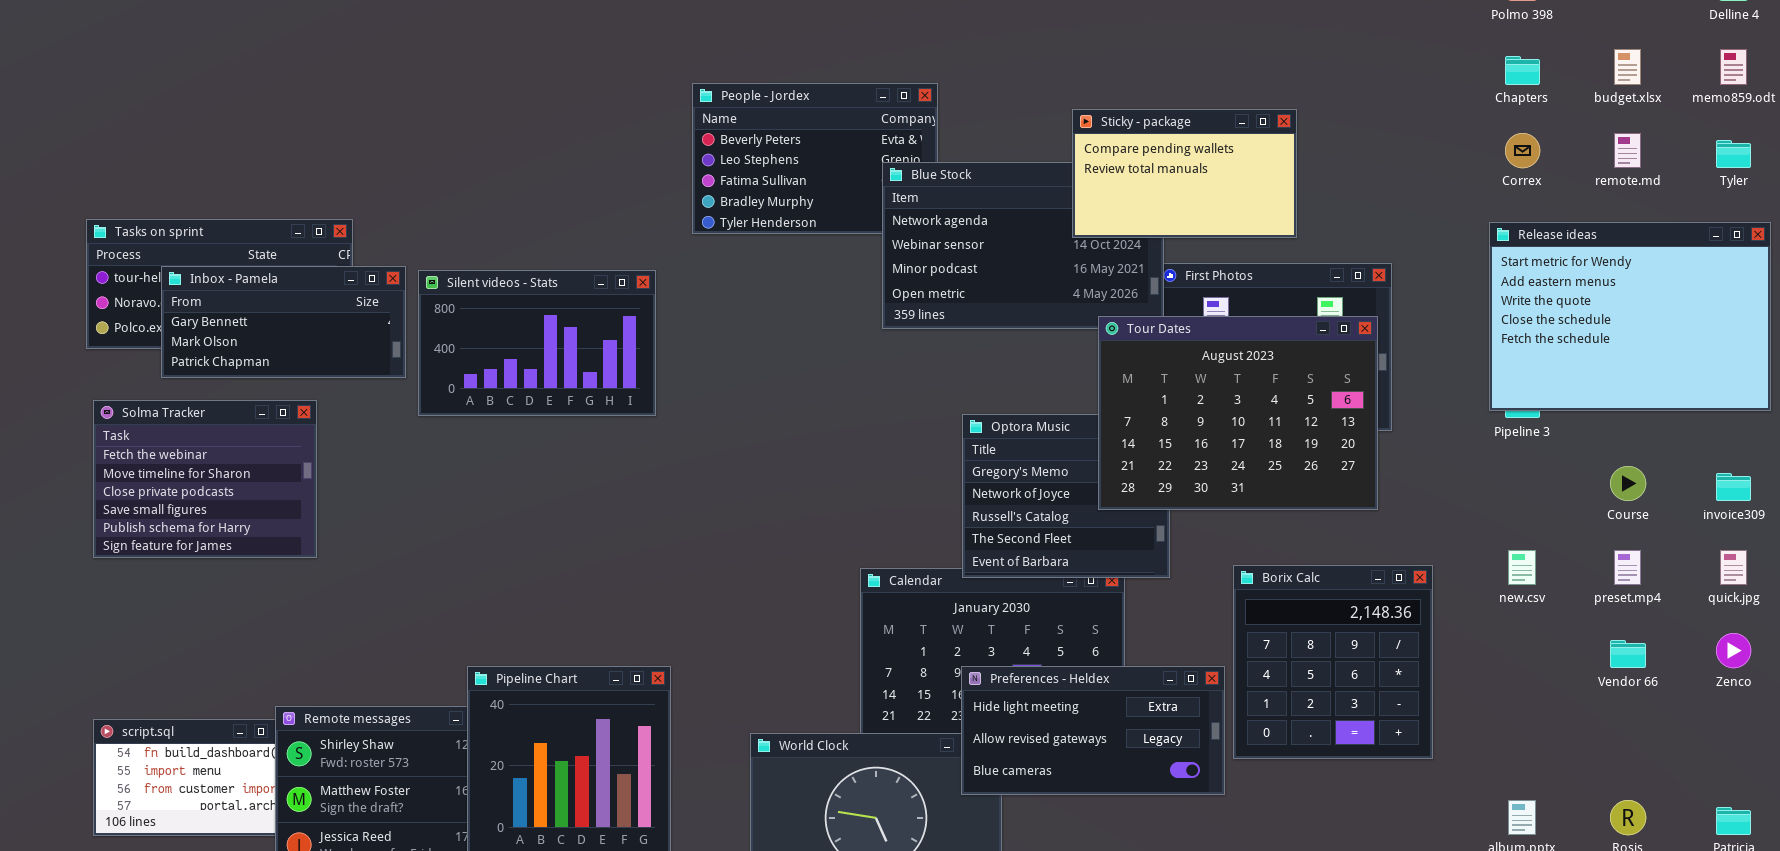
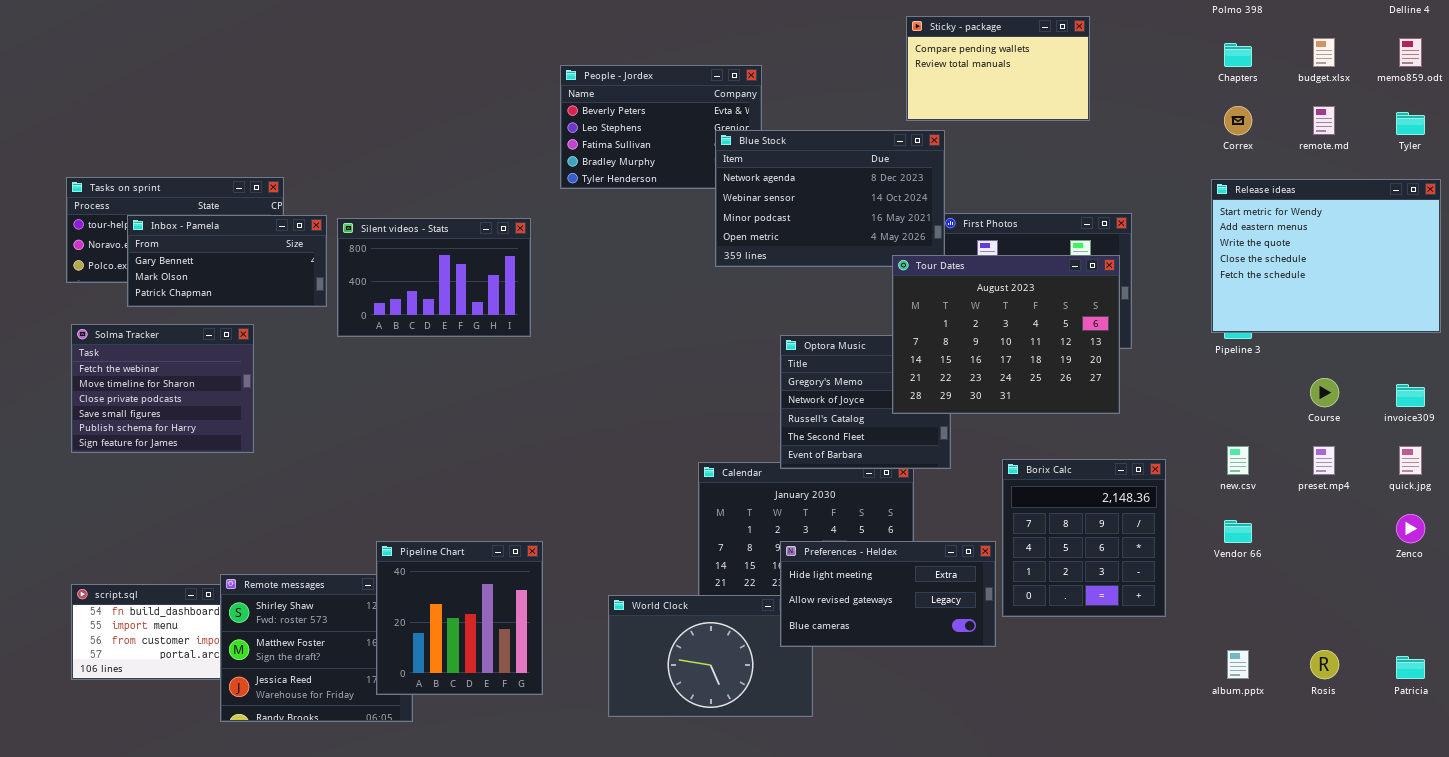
Sticky - package: [1072,109,1297,238] -> [906,16,1090,121], moved
Vendor 66: [1610,640,1646,668] -> [1224,520,1252,543], moved

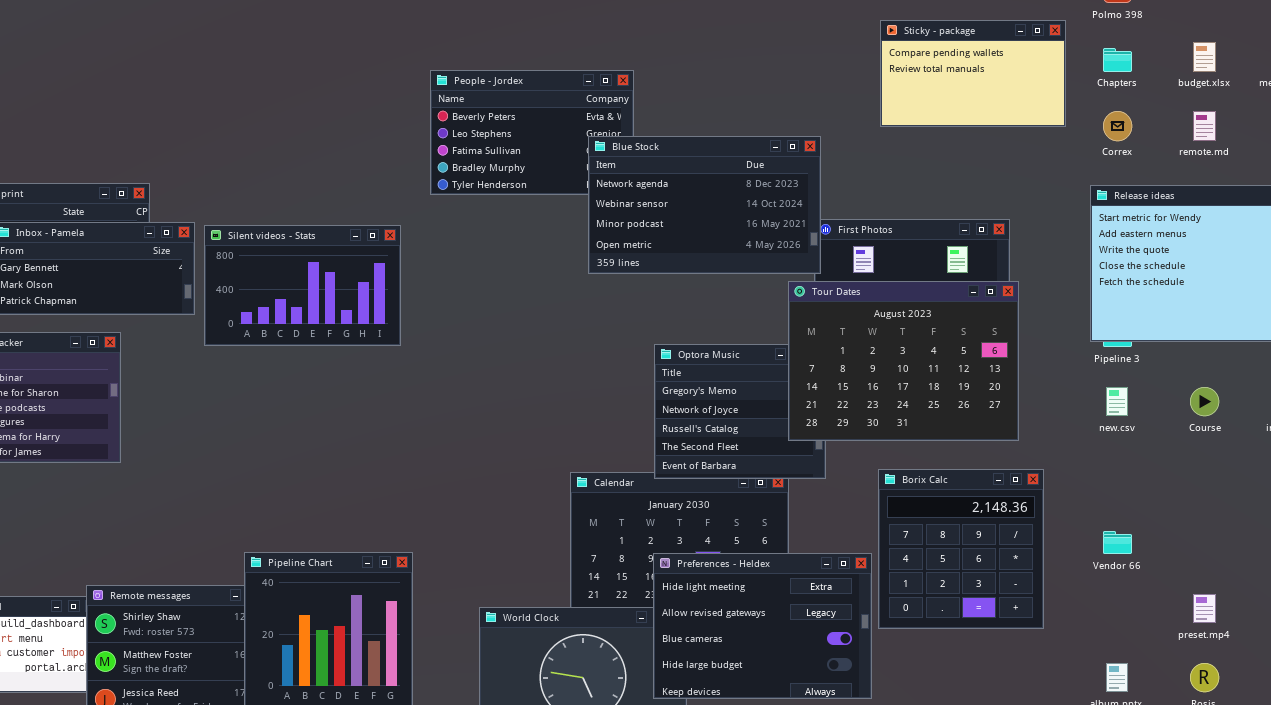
Sticky - package: [906,16,1090,121] -> [880,20,1066,127], moved
Tour Dates: [892,255,1120,414] -> [788,281,1019,441], moved
new.csv: [1227,446,1249,475] -> [1106,387,1128,416], moved
preset.mp4: [1313,446,1335,475] -> [1193,594,1216,623], moved
Preferences - Heldex: [780,541,996,647] -> [653,553,872,699], resized

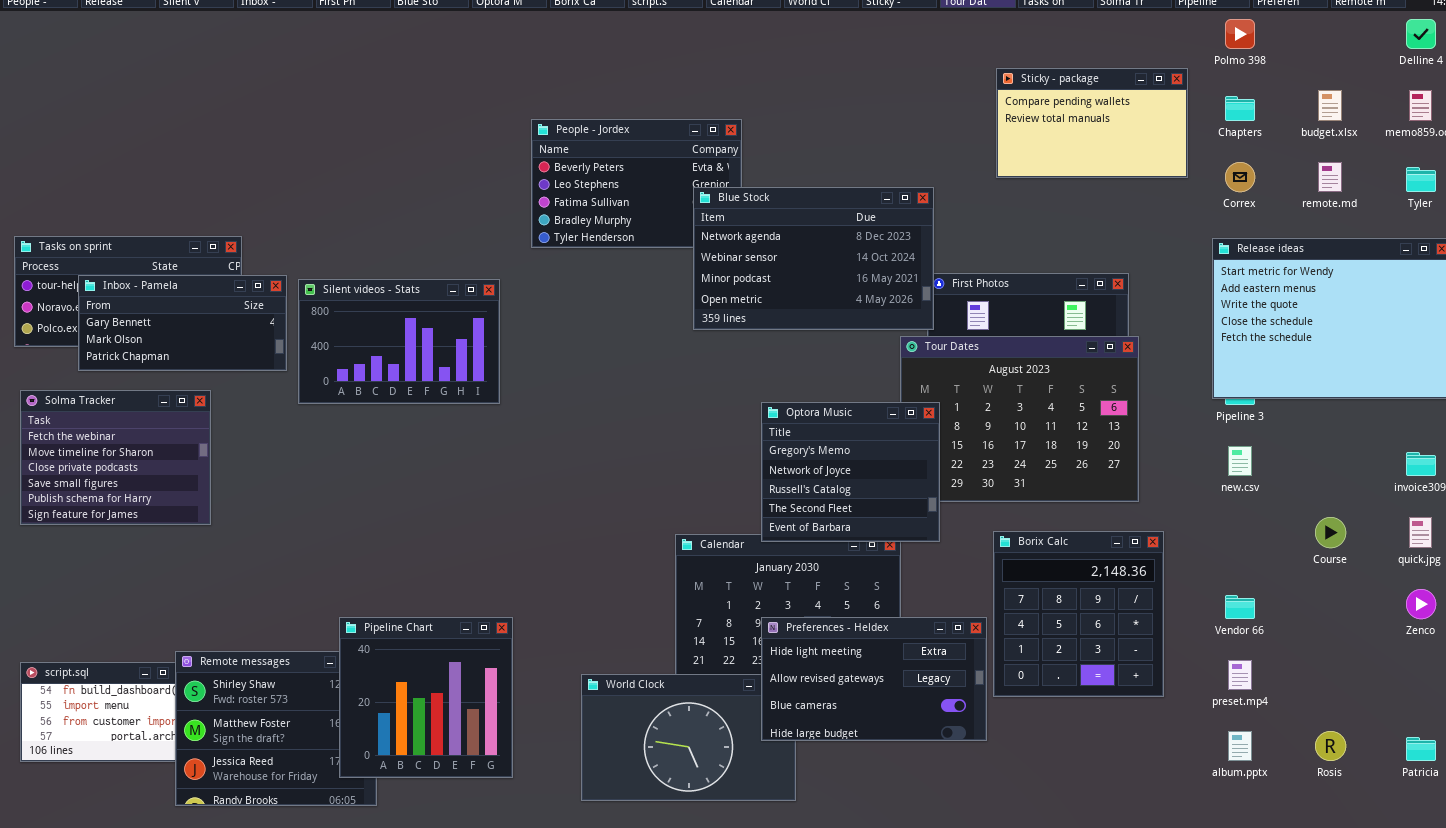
Optora Music: [654,344,826,479] -> [761,402,940,542], raised
Course: [1190,387,1219,416] -> [1315,517,1346,548], moved
Preferences - Heldex: [653,553,872,699] -> [761,617,987,741], resized
preset.mp4: [1193,594,1216,623] -> [1228,660,1252,690], moved

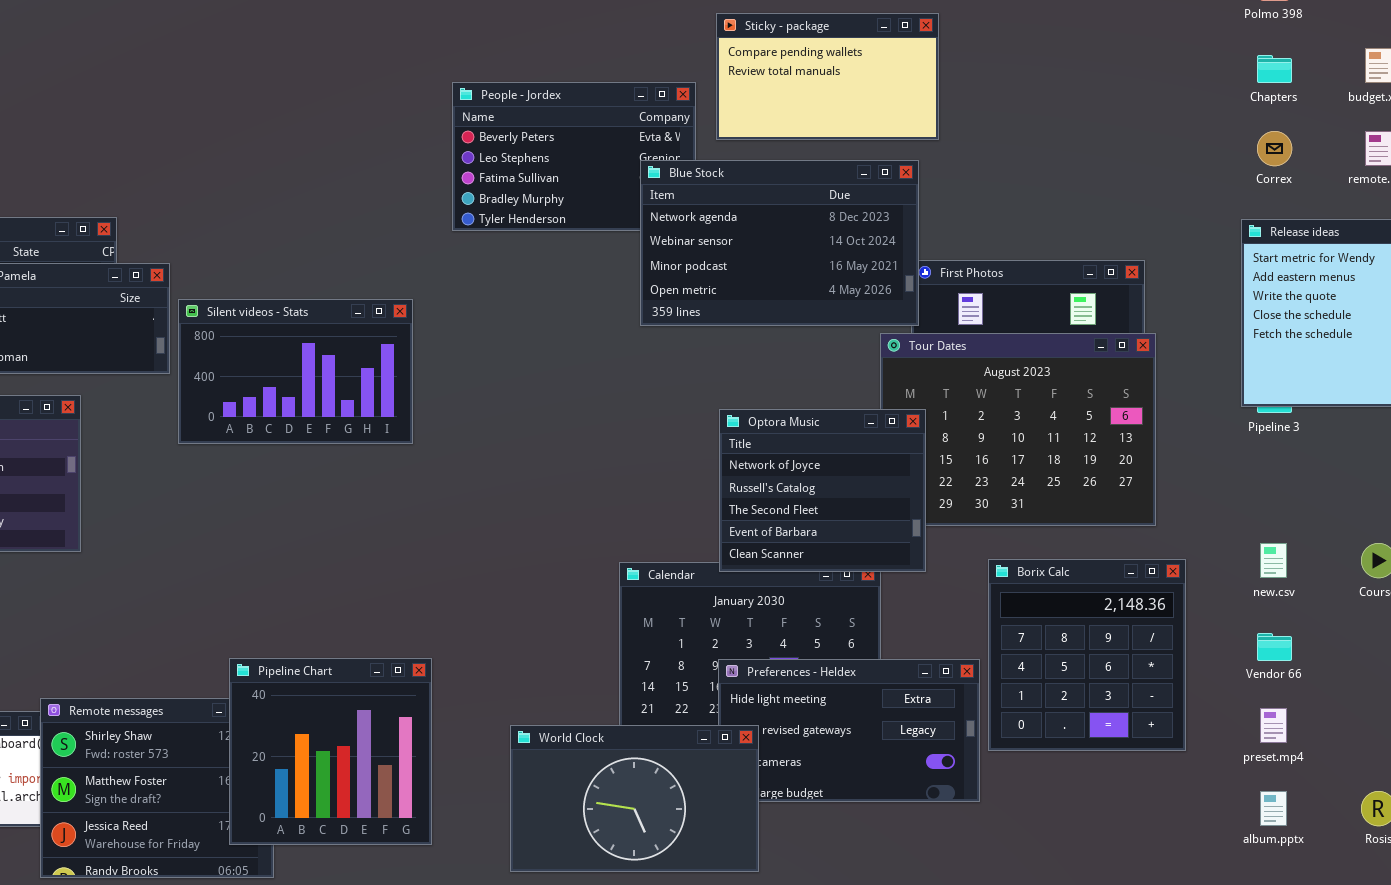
Sticky - package: [996,68,1188,178] -> [716,13,939,140], moved
Silent videos - Stats: [298,279,500,404] -> [178,299,413,444], moved
Optora Music: [761,402,940,542] -> [719,409,926,572], scrolled down 1 row
new.csv: [1228,446,1252,476] -> [1260,543,1287,578], moved
World Clock: [581,674,796,801] -> [510,725,759,872], raised

